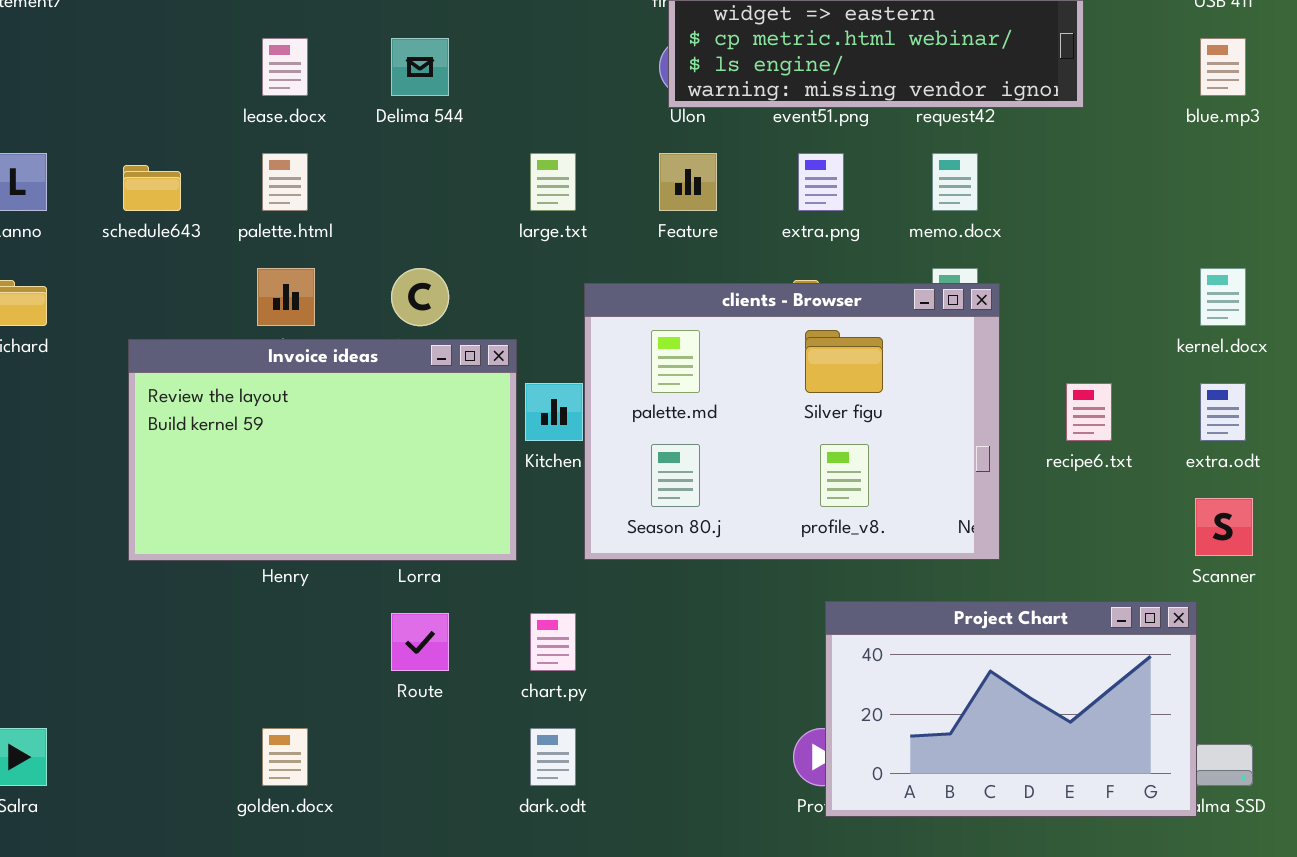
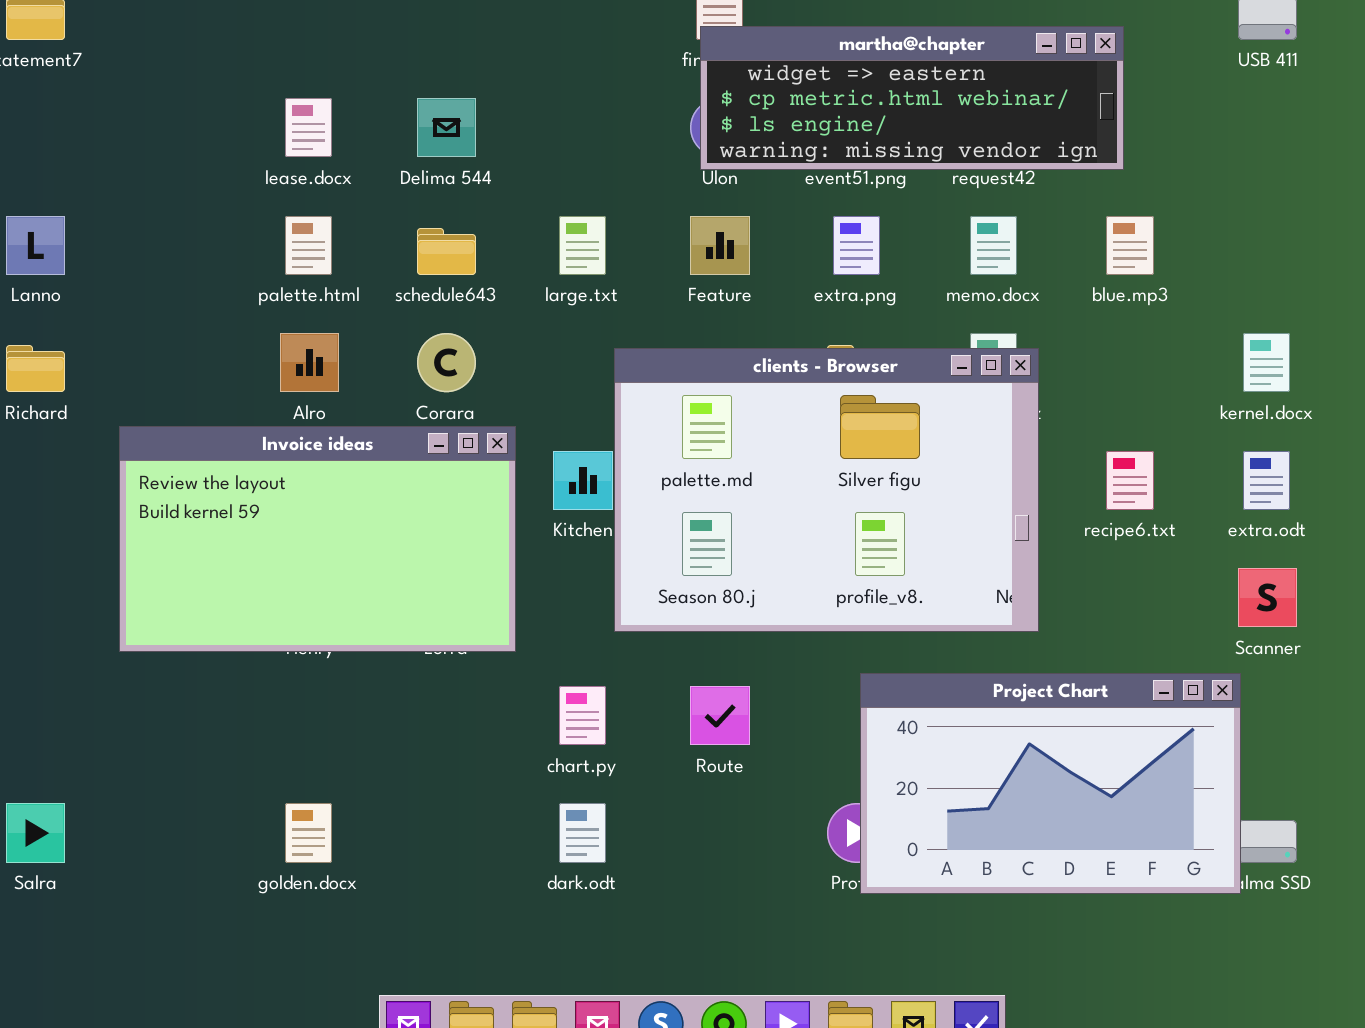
blue.mp3: [1200,38,1246,96] -> [1106,216,1154,275], moved
schedule643: [123,165,181,211] -> [417,228,476,275], moved
Invoice ideas: [128,339,517,561] -> [119,426,516,652], moved
Route: [391,613,449,671] -> [690,686,750,745], moved

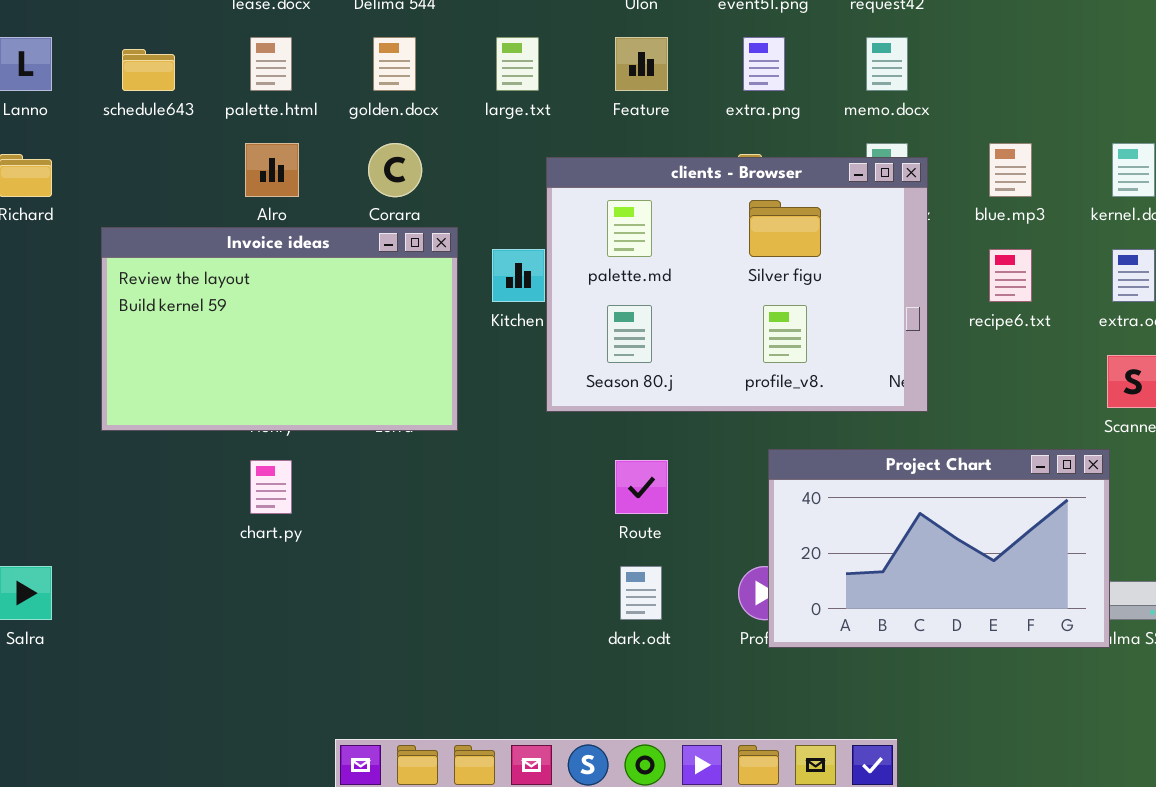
blue.mp3: [1106,216,1154,275] -> [989,143,1032,197], moved
schedule643: [417,228,476,275] -> [122,49,175,91], moved
chart.py: [559,686,606,745] -> [250,460,292,514], moved
golden.docx: [285,803,332,863] -> [373,37,416,91], moved
dark.odt: [559,803,606,863] -> [620,566,662,620], moved

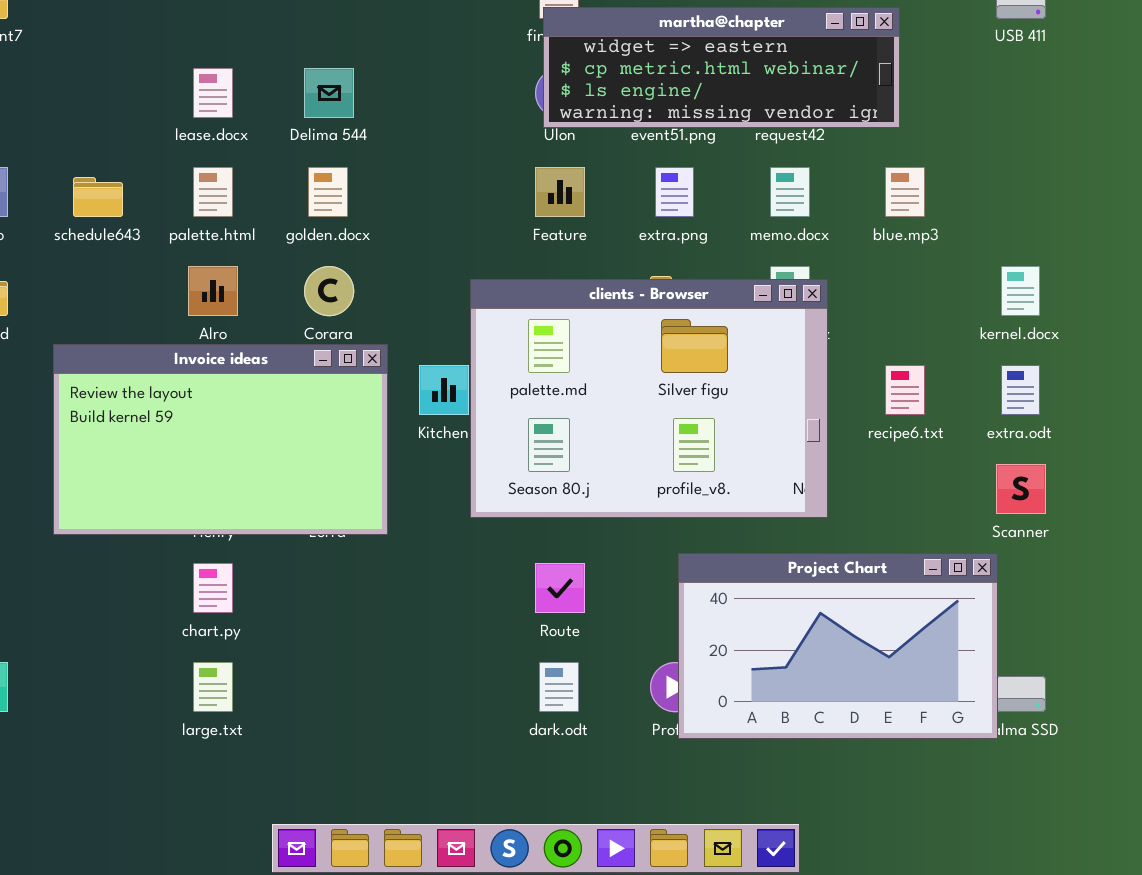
large.txt: [496,37,539,91] -> [193,662,233,712], moved
blue.mp3: [989,143,1032,197] -> [885,167,925,217], moved

